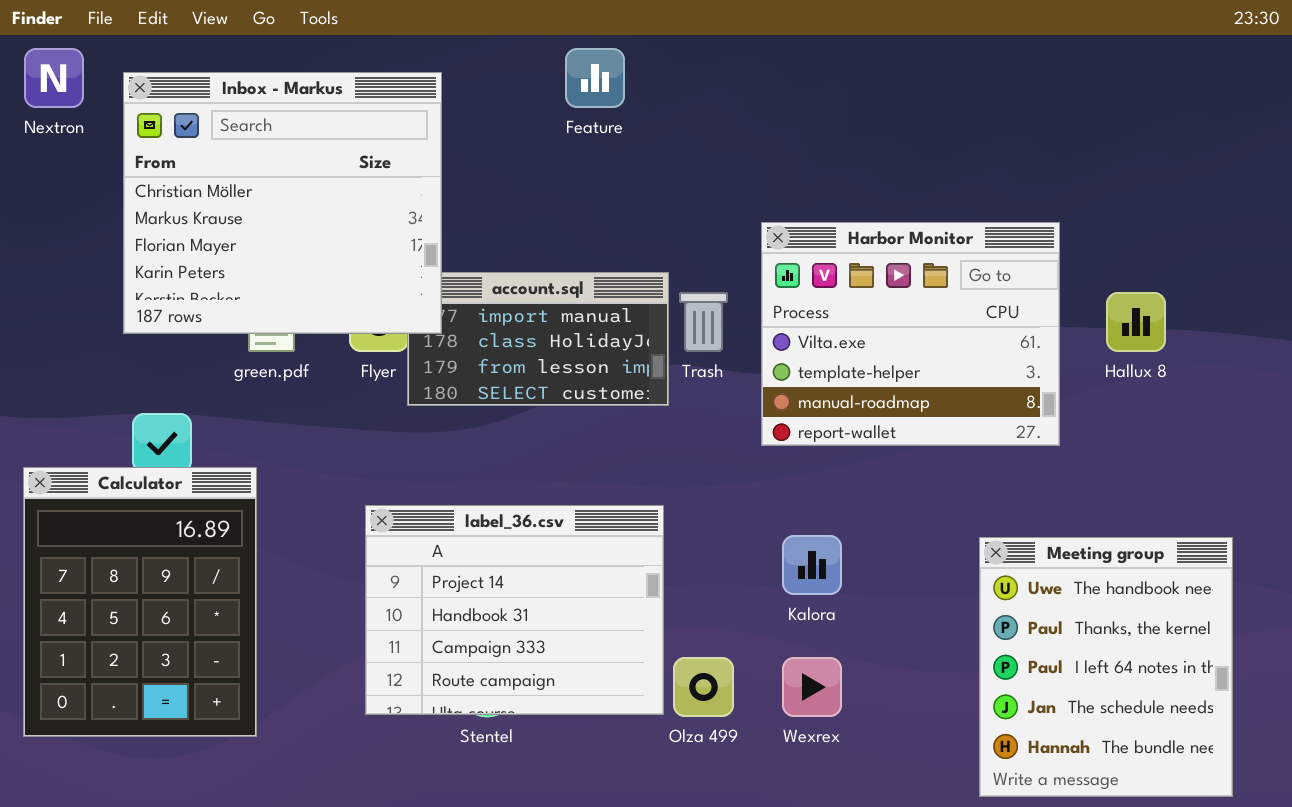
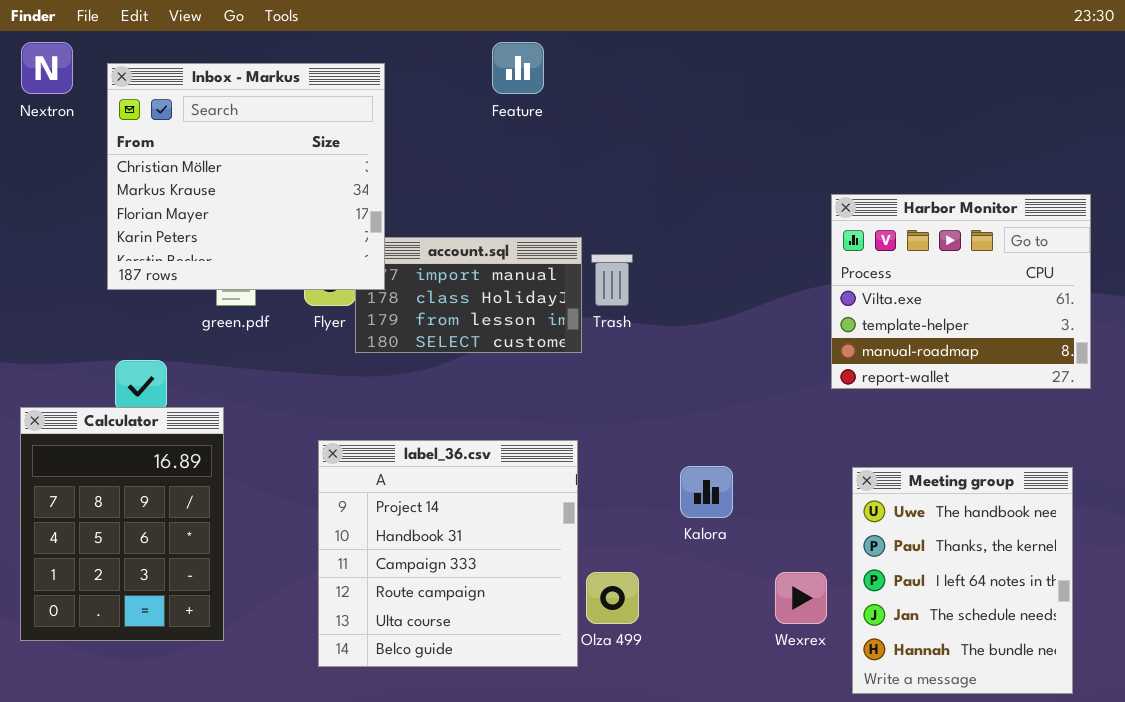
Harbor Monitor: [761,222,1060,446] -> [831,194,1091,389], moved
label_36.csv: [365,505,664,715] -> [318,440,578,667], resized
Wexrex: [782,657,842,717] -> [775,572,827,624], moved

